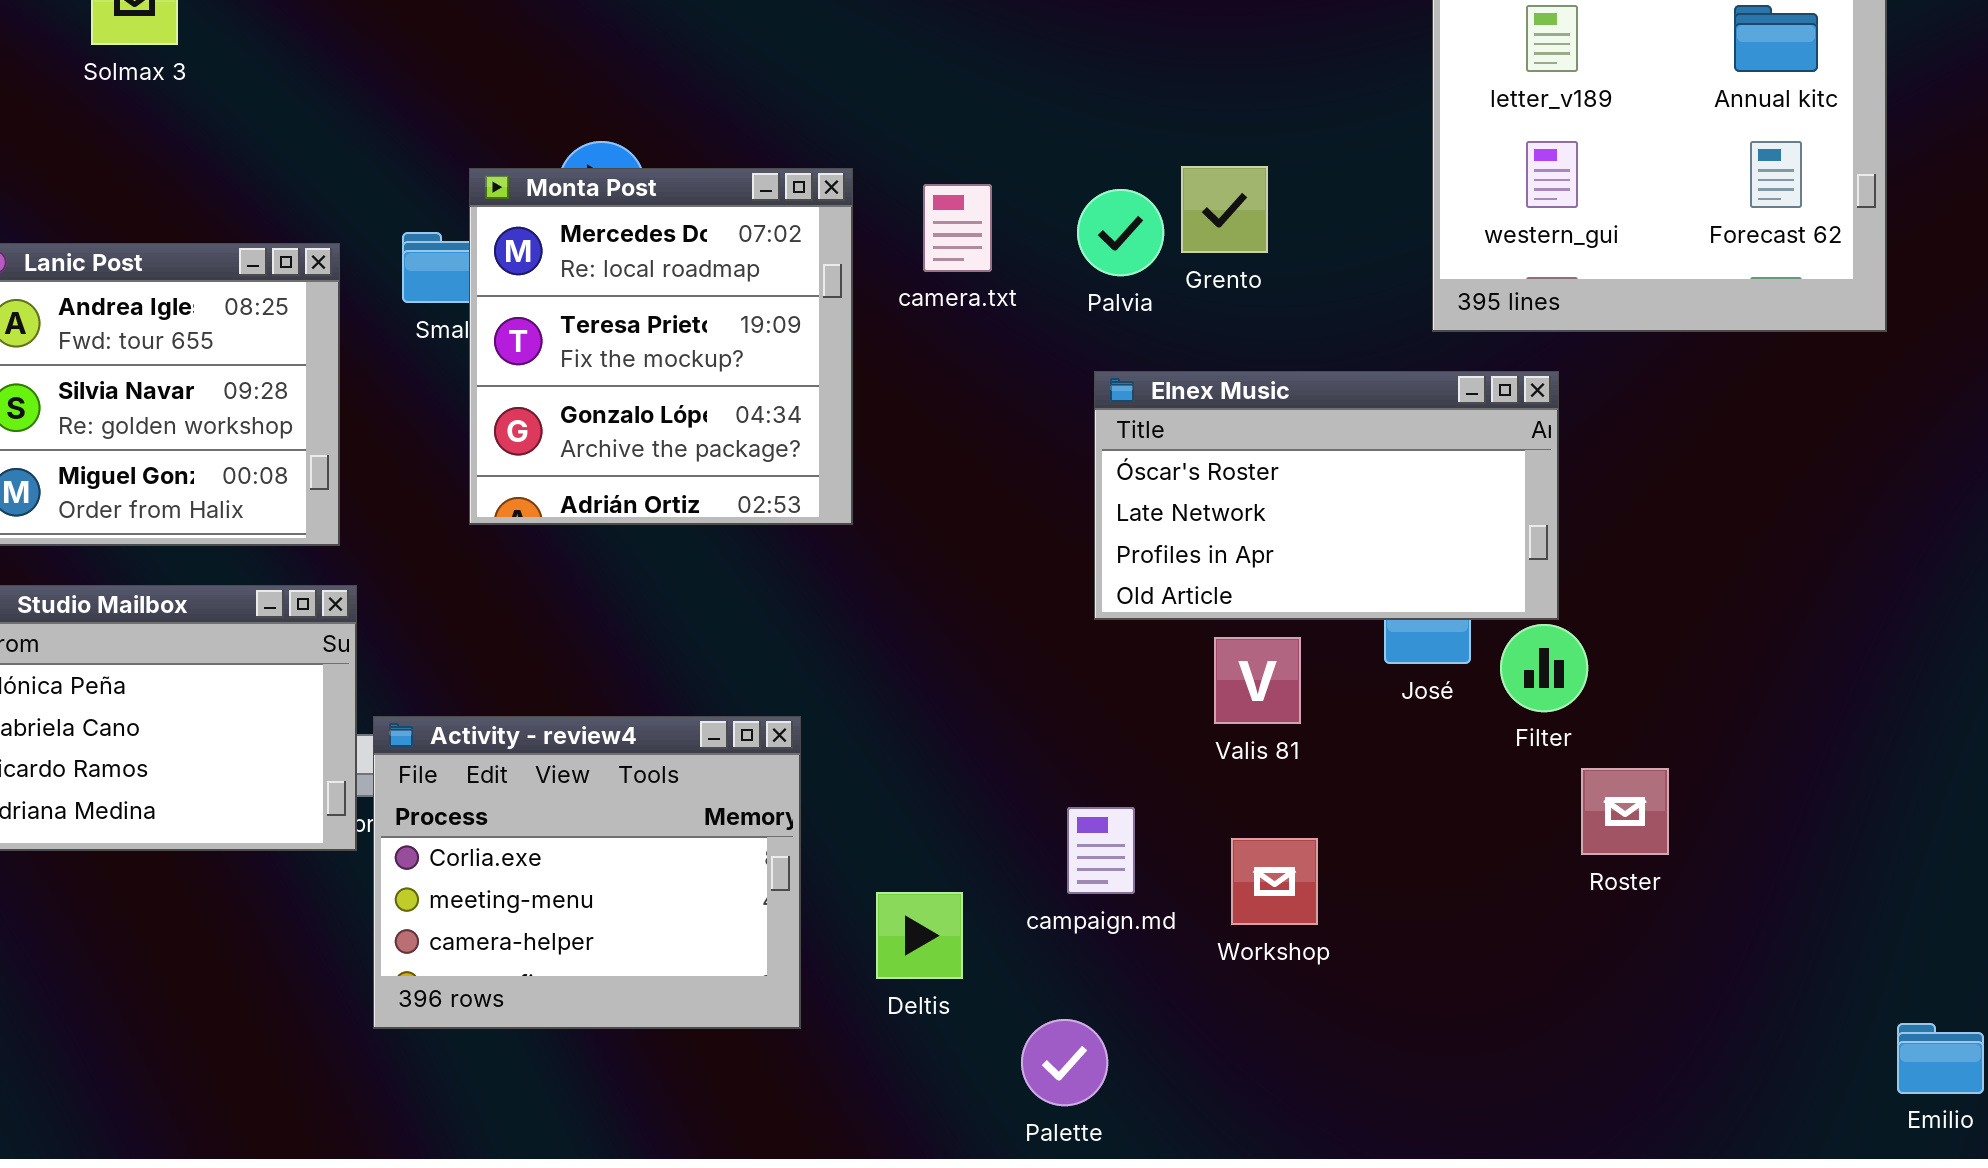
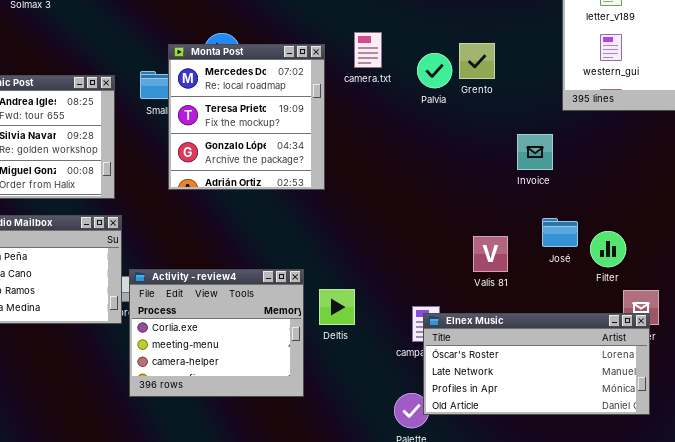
camera.txt: [923,184,992,272] -> [354,32,382,68], moved
Elnex Music: [1094,371,1559,620] -> [423,313,650,415], moved, resized
Deltis: [876,892,963,979] -> [319,289,355,325], moved

